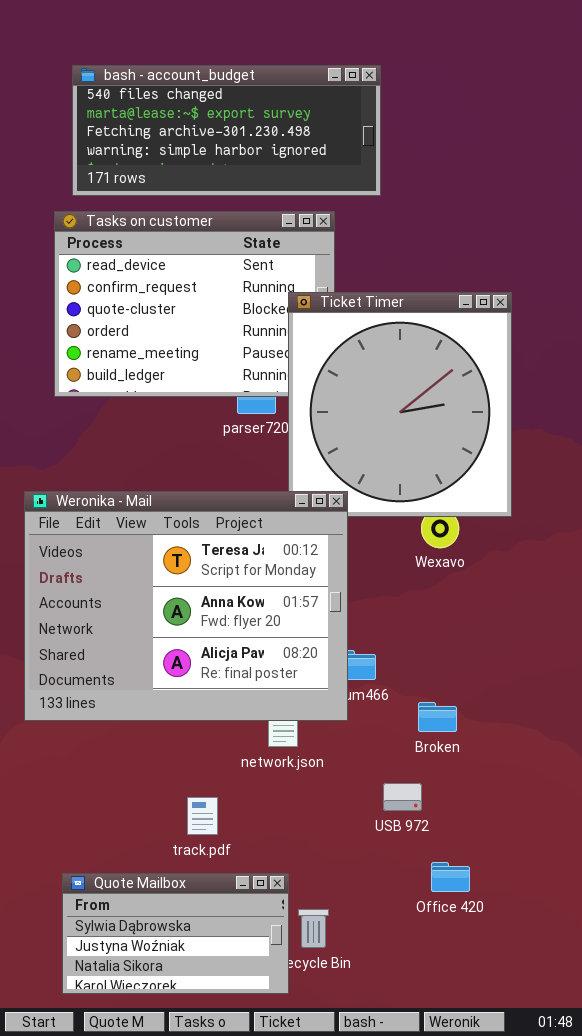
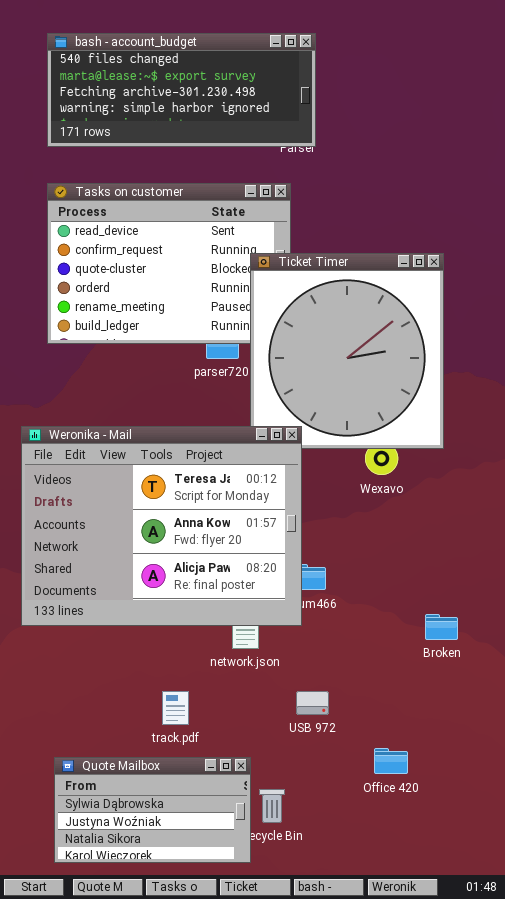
bash - account_budget: [72,65,381,196] -> [47,33,316,147], moved
Broken: [418,702,457,732] -> [425,614,458,640], moved
USB 972: [383,783,422,811] -> [296,691,329,715], moved

